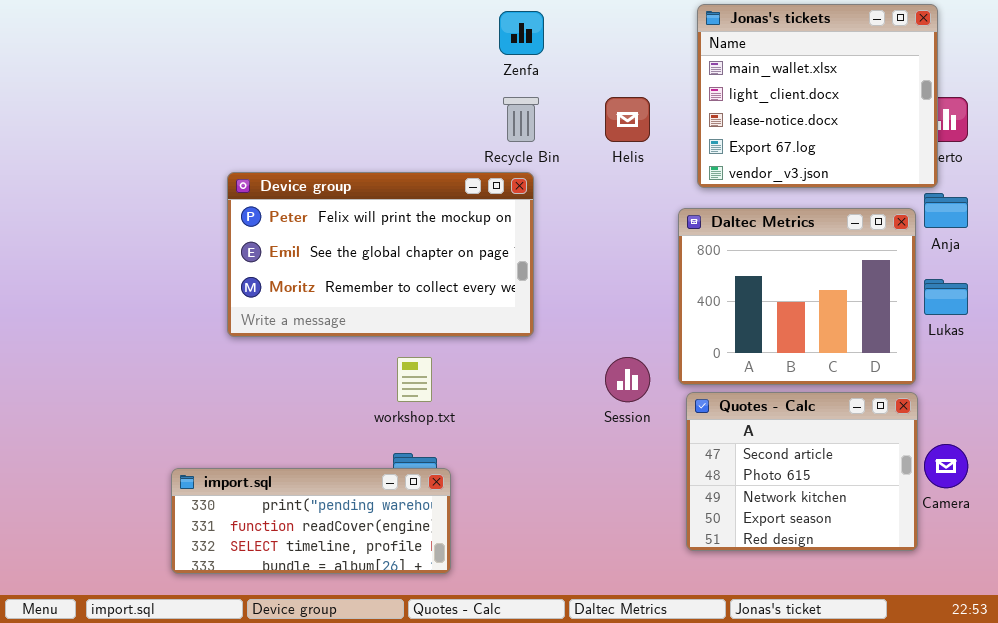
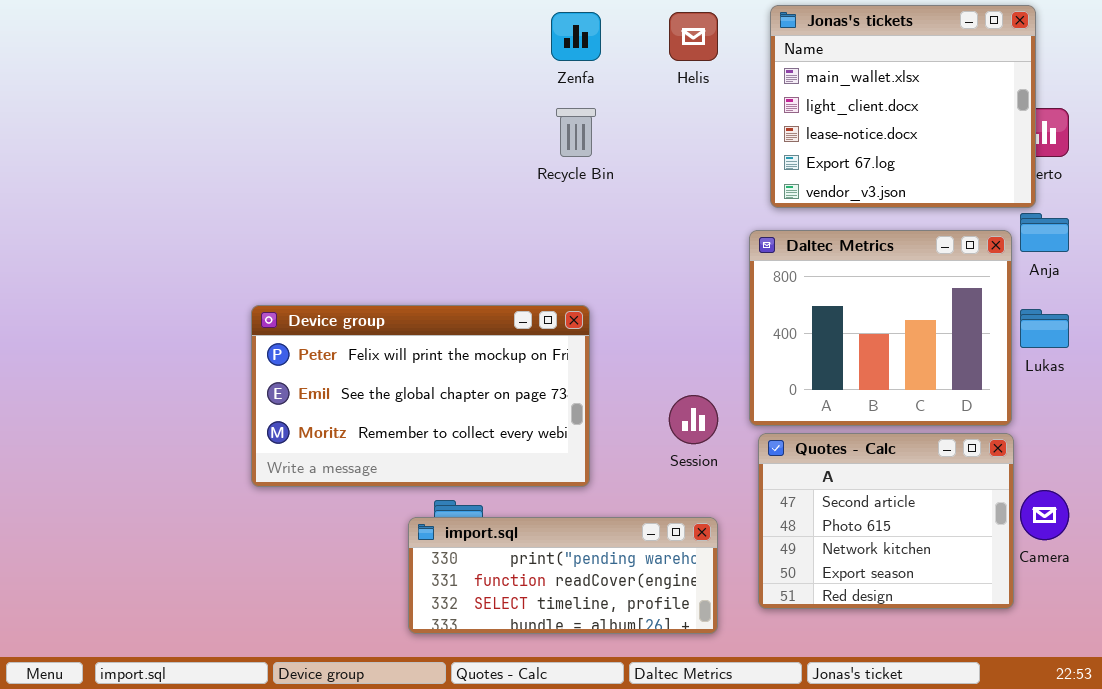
Helis: [605,97,650,142] -> [669,12,718,61], moved
Device group: [227,172,534,337] -> [251,305,590,487], moved
import.sql: [171,468,451,574] -> [408,517,718,634], moved

